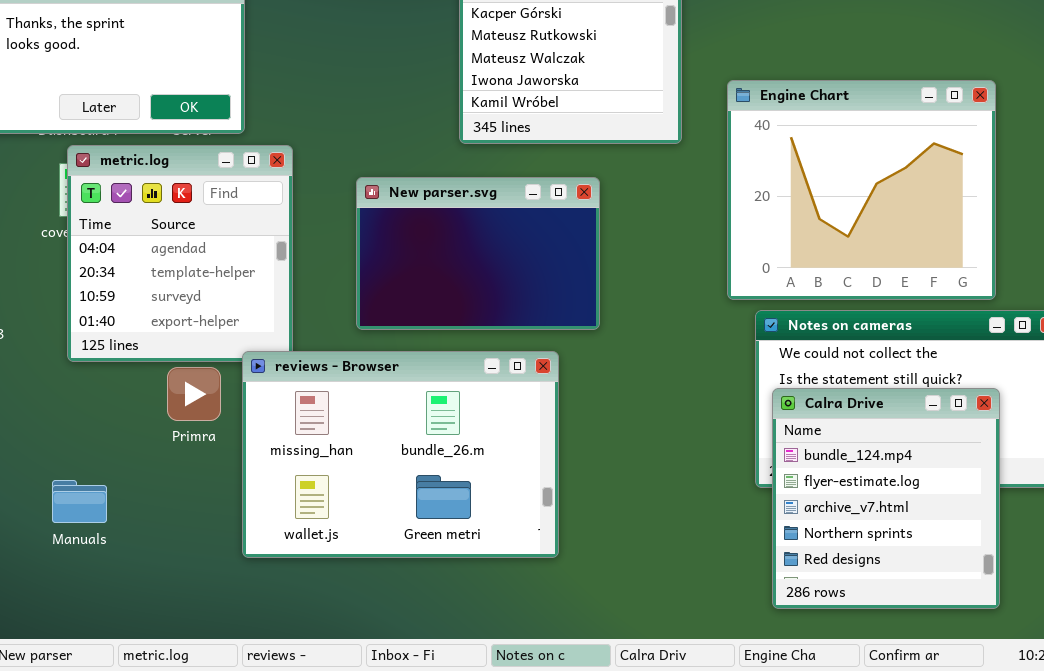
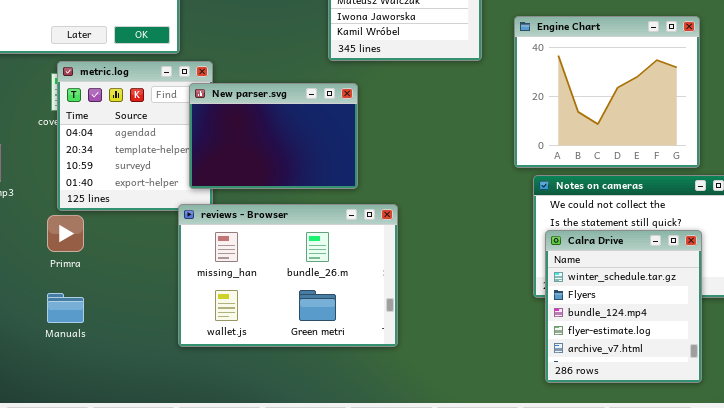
New parser.svg: [356,177,600,330] -> [189,83,358,189], moved
Primra: [167,367,221,421] -> [47,215,84,252], moved
Calra Drive: [772,388,1000,609] -> [545,230,702,383], scrolled up 2 rows

